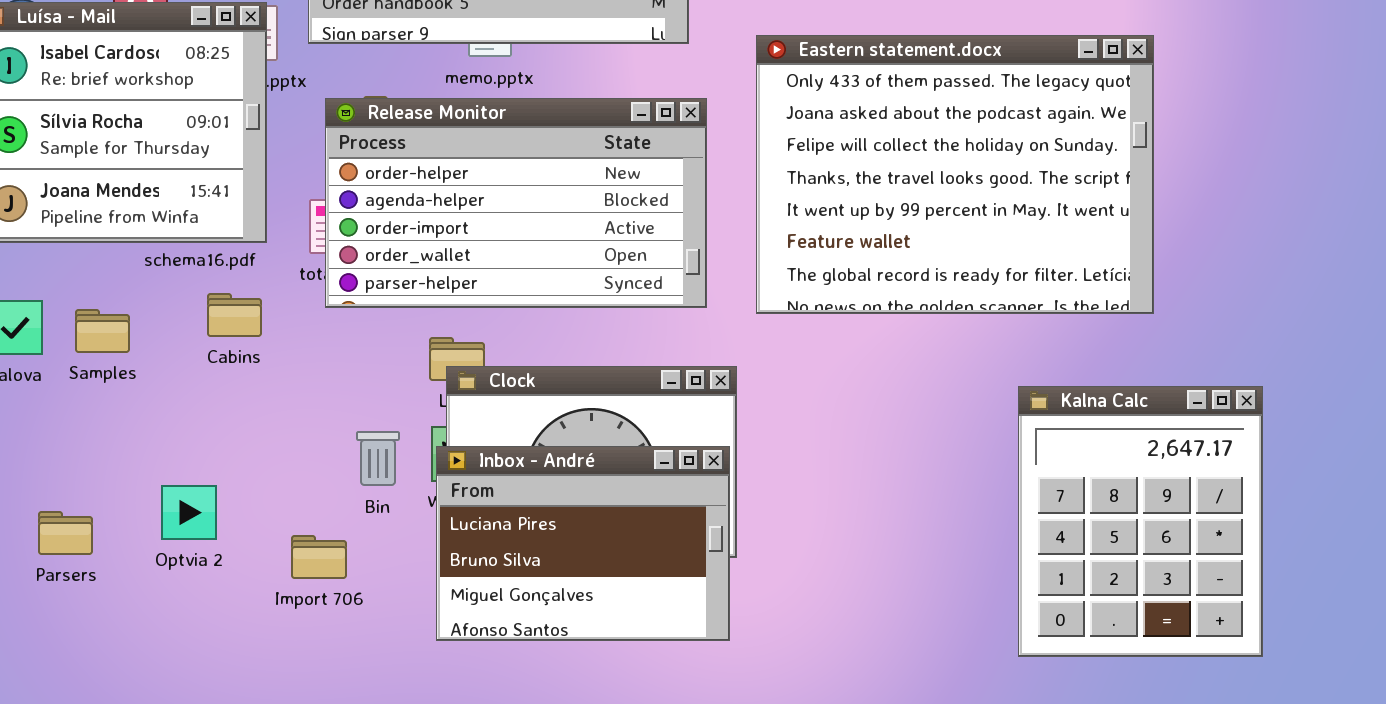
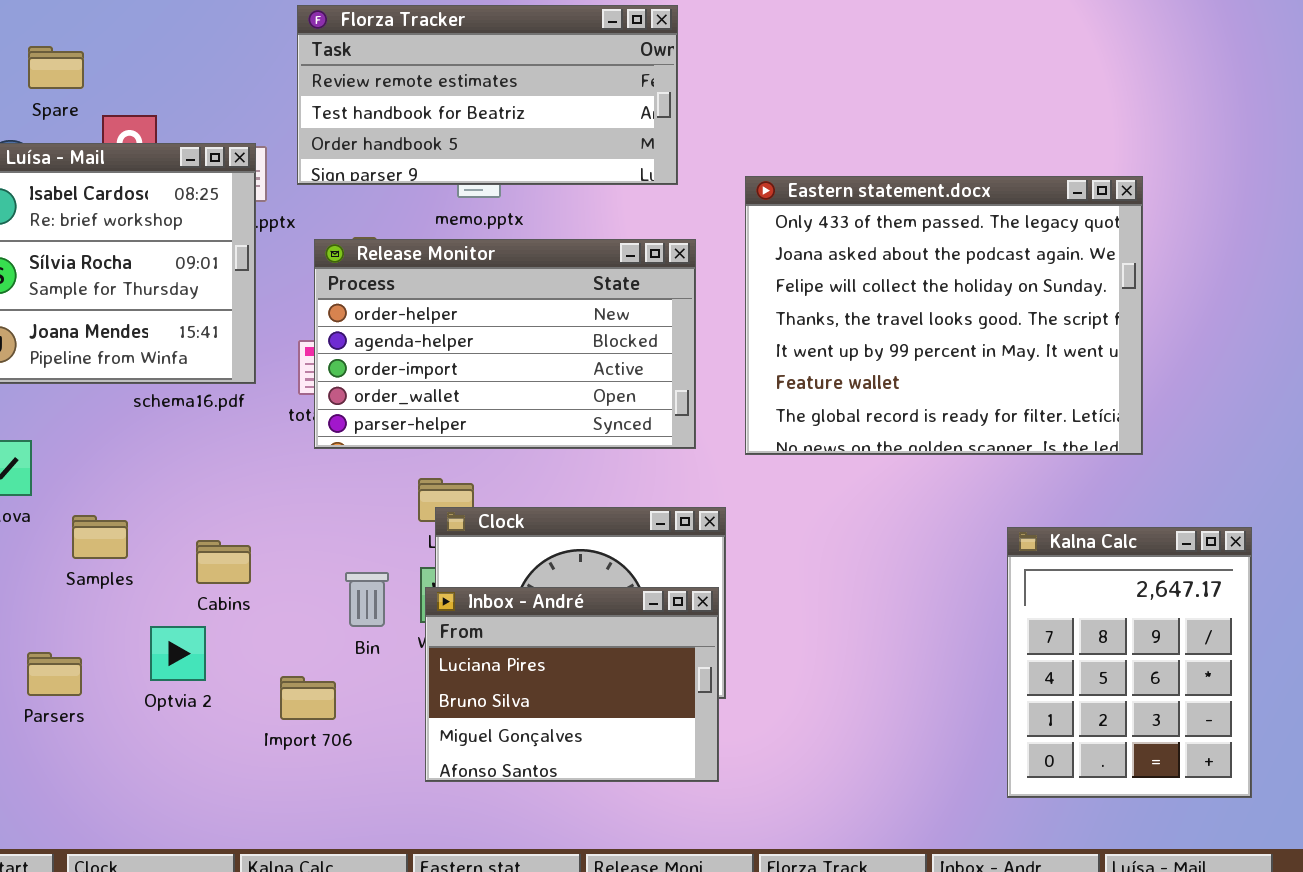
Cabins: [207,293,262,337] -> [196,540,251,584], moved
Samples: [75,309,130,353] -> [72,515,128,559], moved

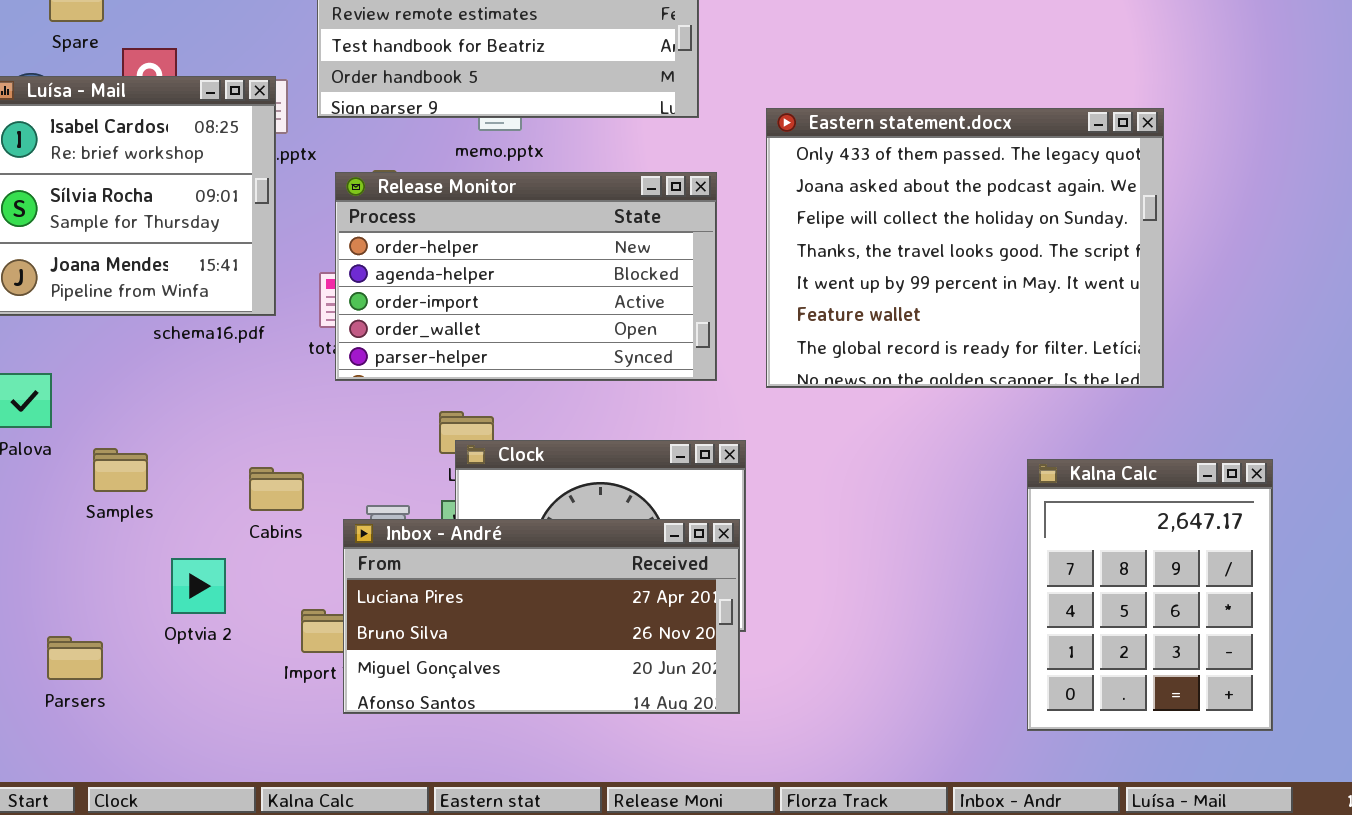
Cabins: [196,540,251,584] -> [249,467,304,511], moved
Inbox - André: [425,587,719,782] -> [343,519,740,714], resized
Parsers: [27,652,82,696] -> [47,636,103,680], moved

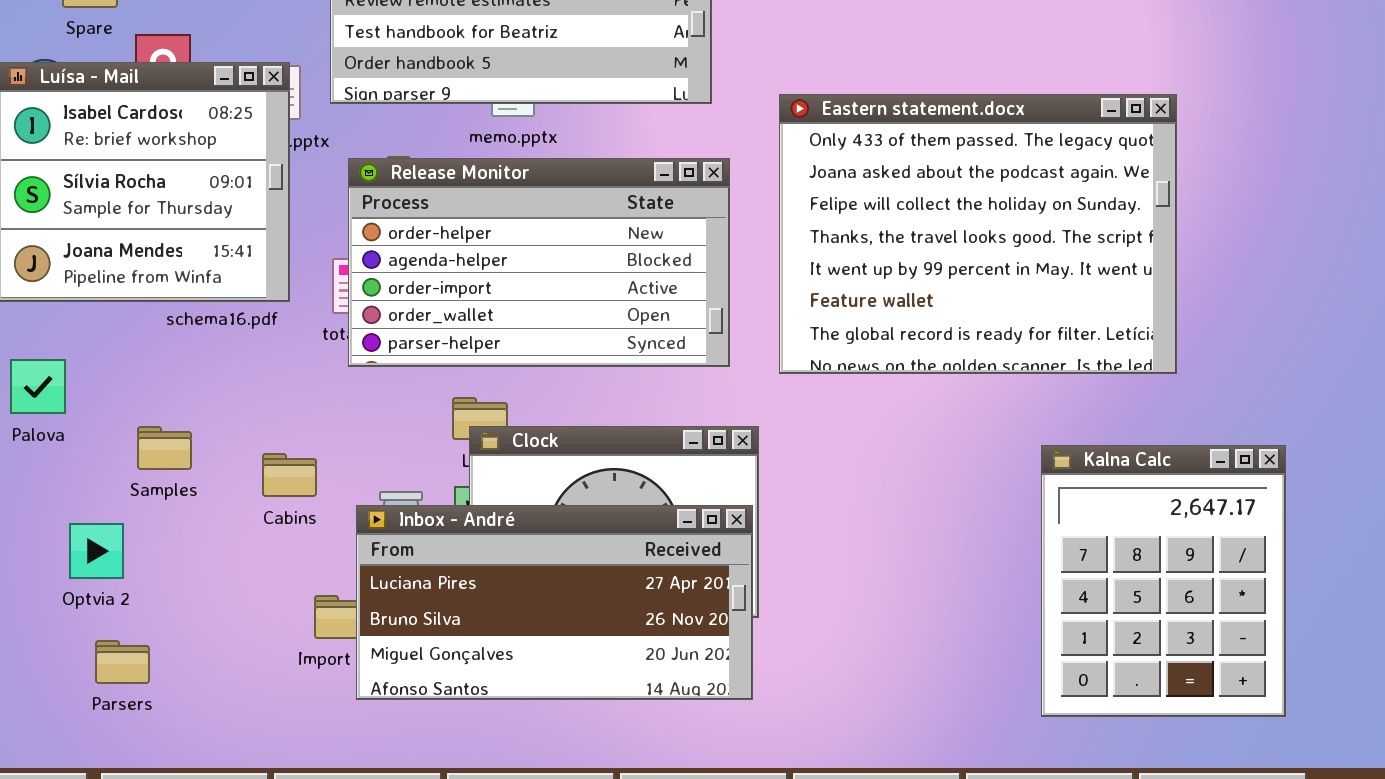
Samples: [93,448,148,492] -> [137,426,192,470], moved
Optvia 2: [171,558,226,614] -> [69,523,124,579], moved
Parsers: [47,636,103,680] -> [95,640,150,684], moved

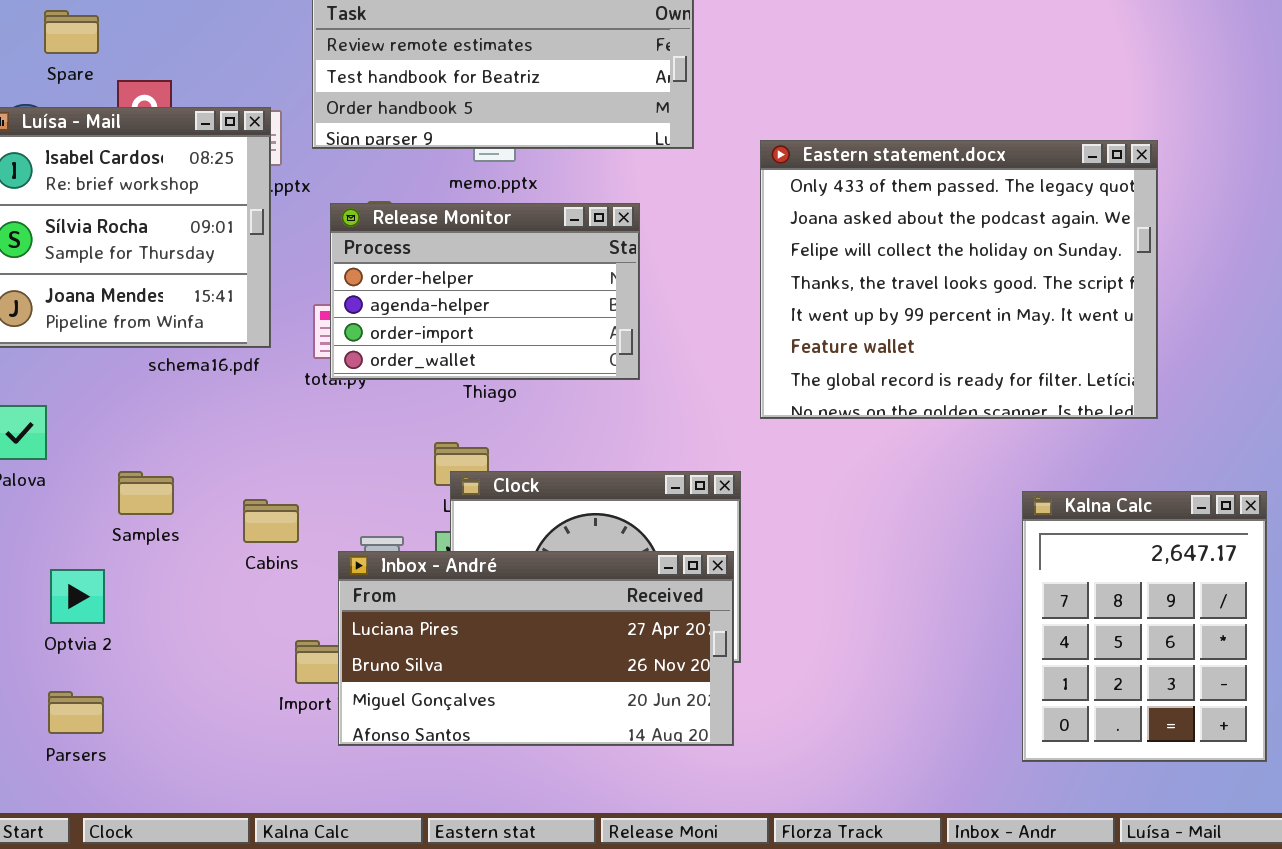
Release Monitor: [348,158,730,367] -> [330,203,640,380], resized
Parsers: [95,640,150,684] -> [48,691,104,734], moved

